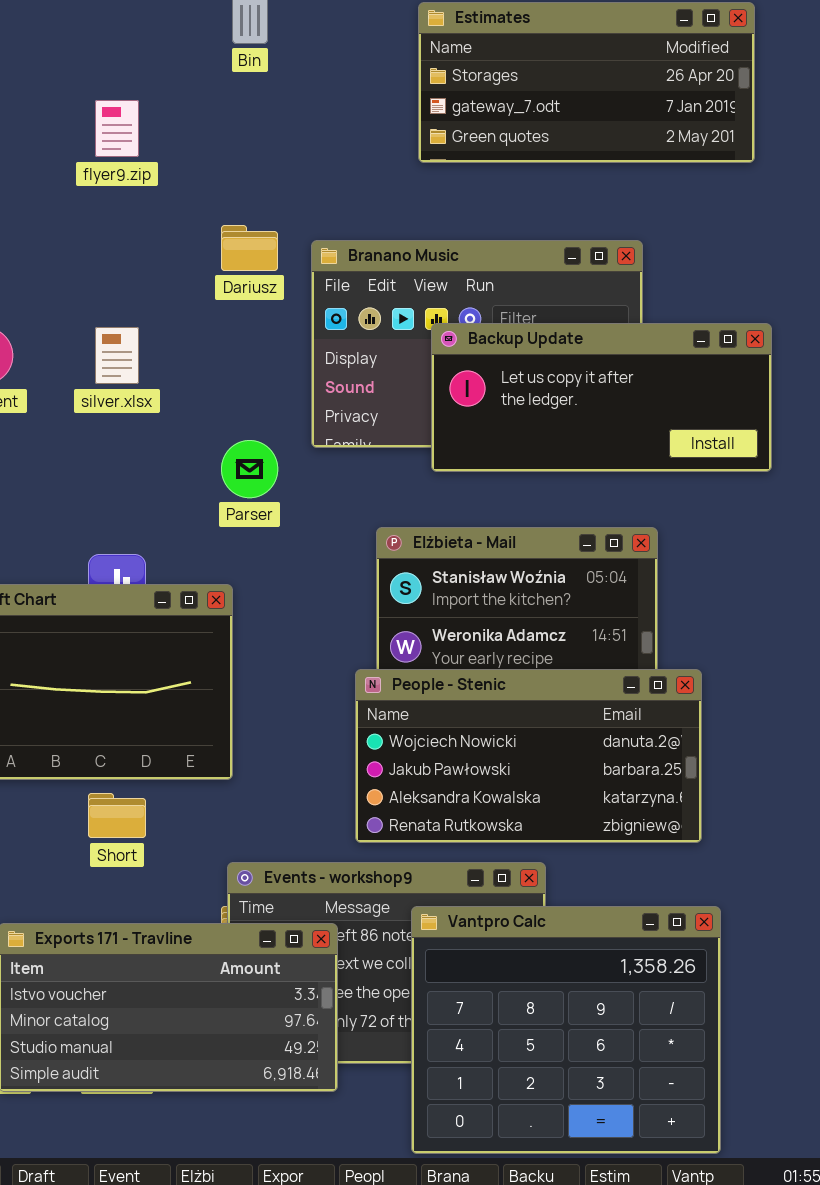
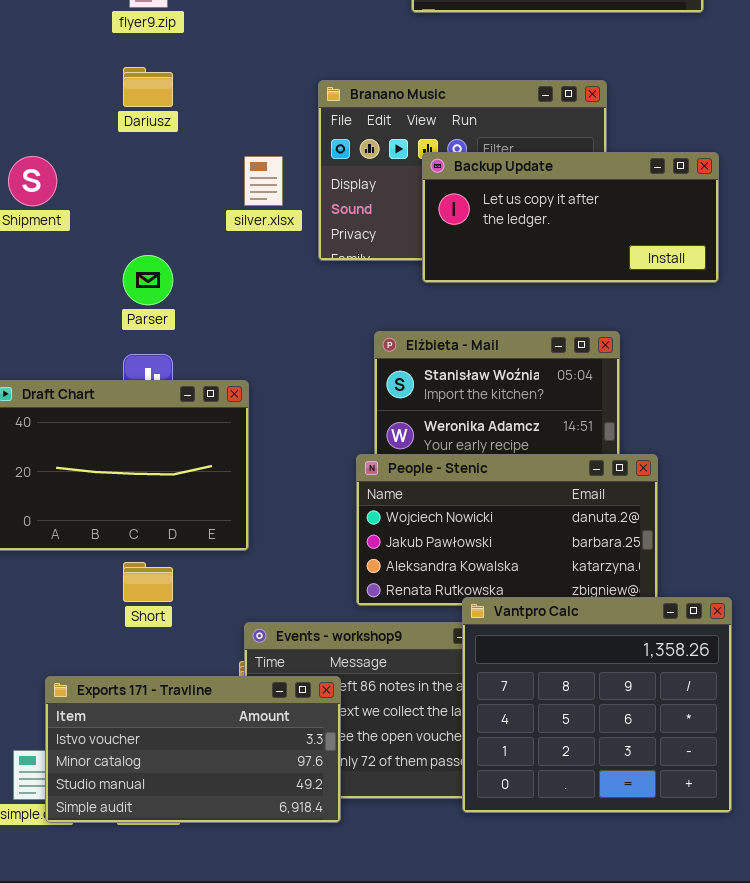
Dariusz: [221,225,278,271] -> [123,67,173,107], moved
silver.xlsx: [95,327,139,384] -> [244,156,283,206], moved
Parser: [221,440,278,498] -> [123,255,173,305], moved
Vantpro Calc: [411,906,721,1154] -> [462,597,732,813], moved

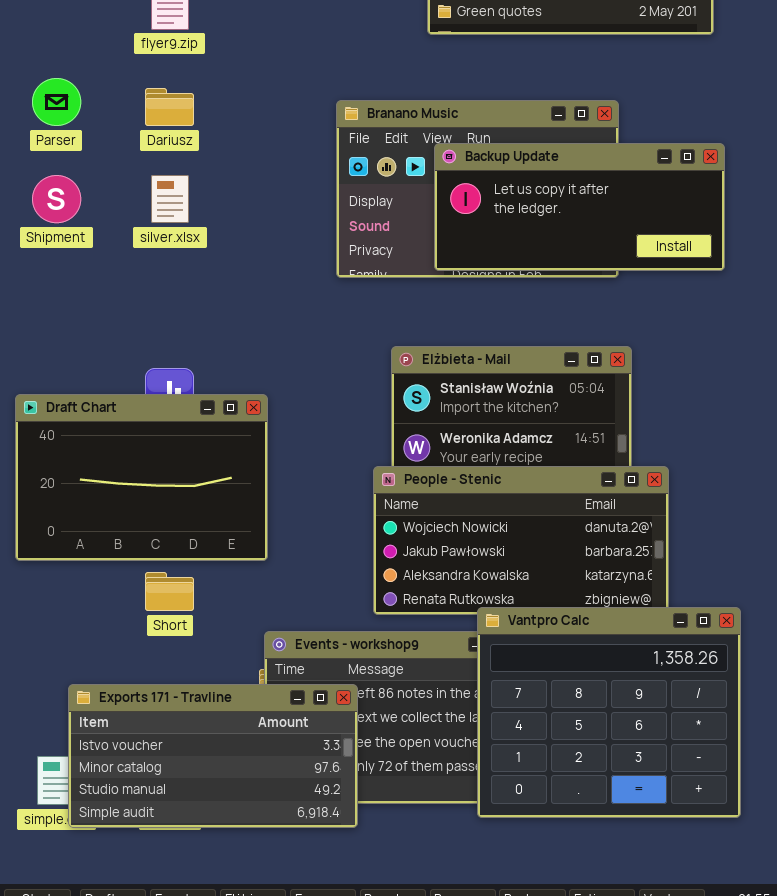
Backup Update: [422,152,719,283] -> [434,143,725,271], moved
silver.xlsx: [244,156,283,206] -> [151,175,189,223], moved
Parser: [123,255,173,305] -> [32,78,81,126], moved

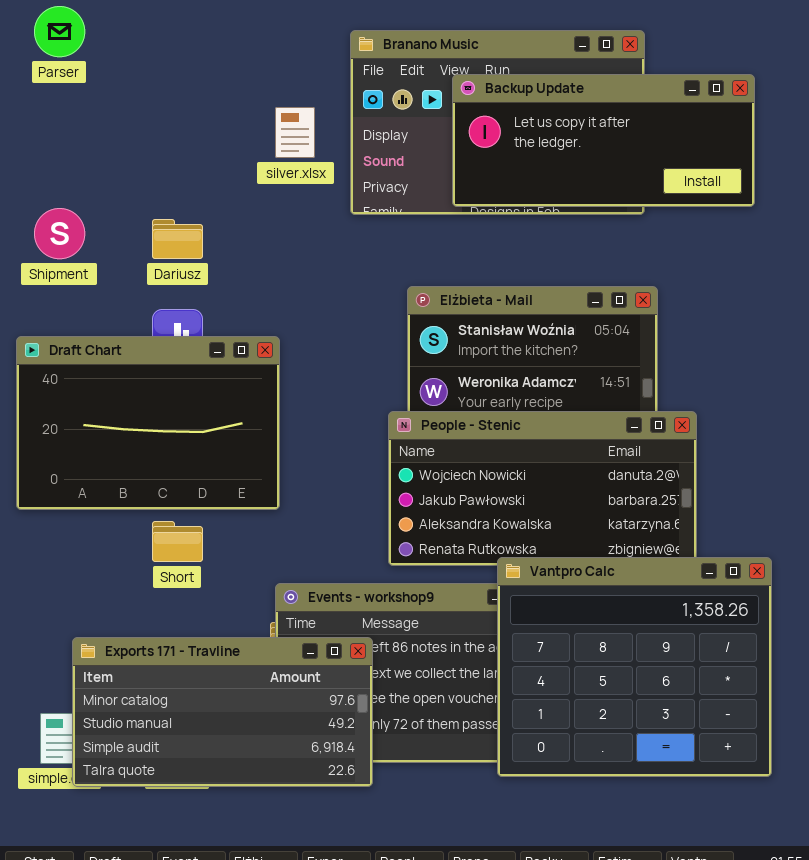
Dariusz: [145,88,194,126] -> [152,219,203,259], moved
Shipment: [32,175,81,223] -> [34,208,85,259], moved
silver.xlsx: [151,175,189,223] -> [275,107,315,158], moved
Exports 171 - Travline: [68,684,358,828] -> [72,637,373,787], scrolled down 1 row

